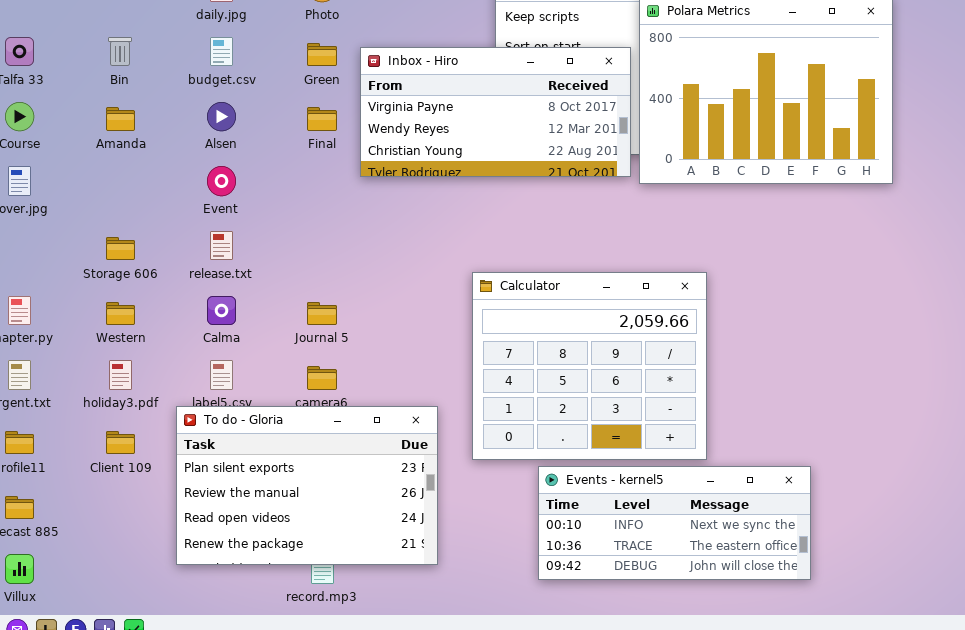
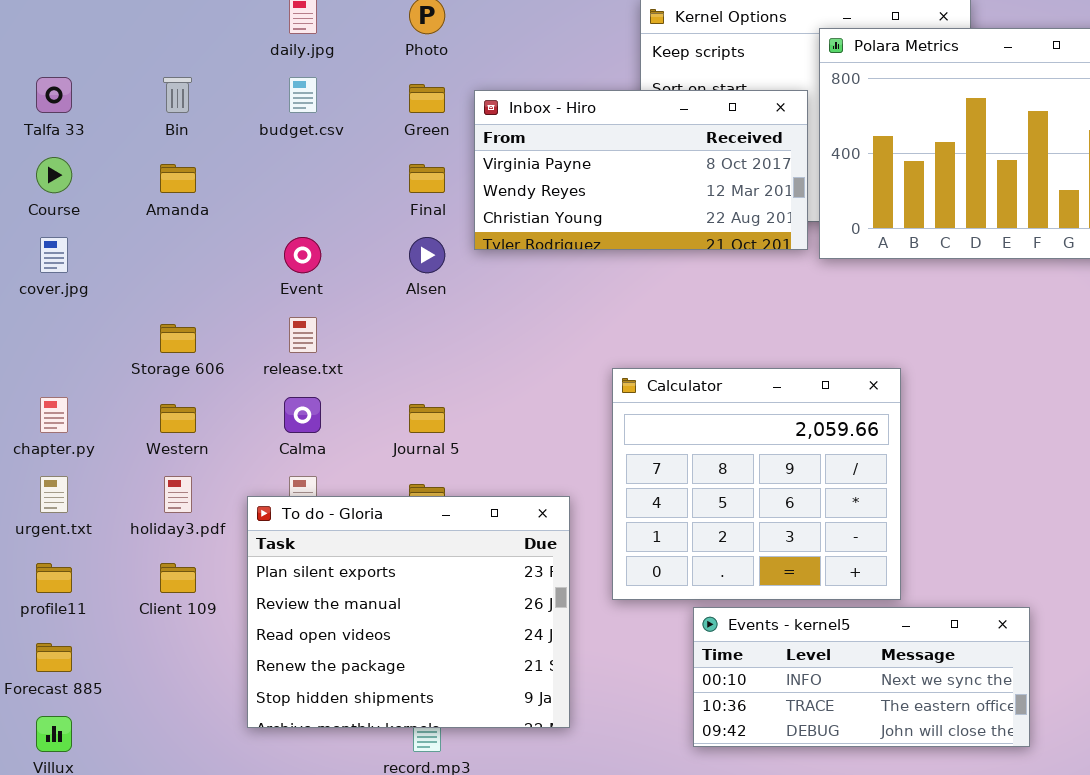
Alsen: [207,102,236,131] -> [409,237,445,273], moved
To do - Gloria: [176,406,438,565] -> [247,496,570,728], resized

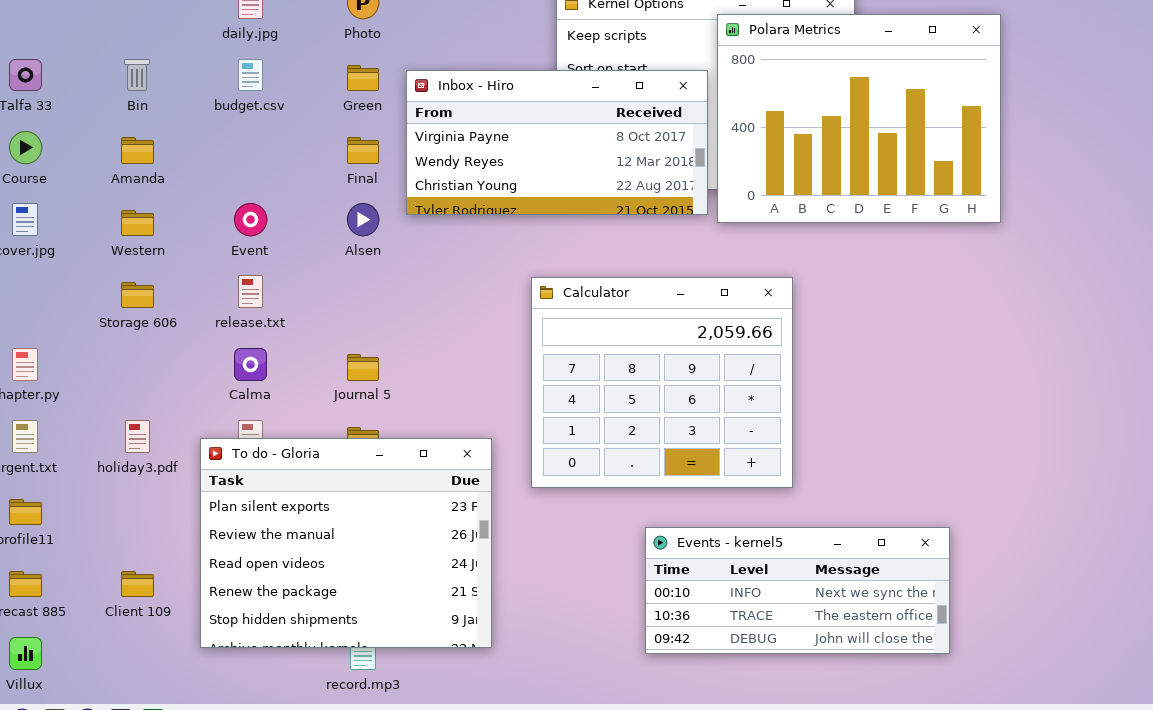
Calculator: [612,368,901,600] -> [531,277,793,488], moved
Western: [160,404,196,433] -> [121,210,154,236], moved
Client 109: [160,563,196,593] -> [121,571,154,597], moved
Events - kernel5: [693,607,1030,747] -> [645,527,950,654], moved

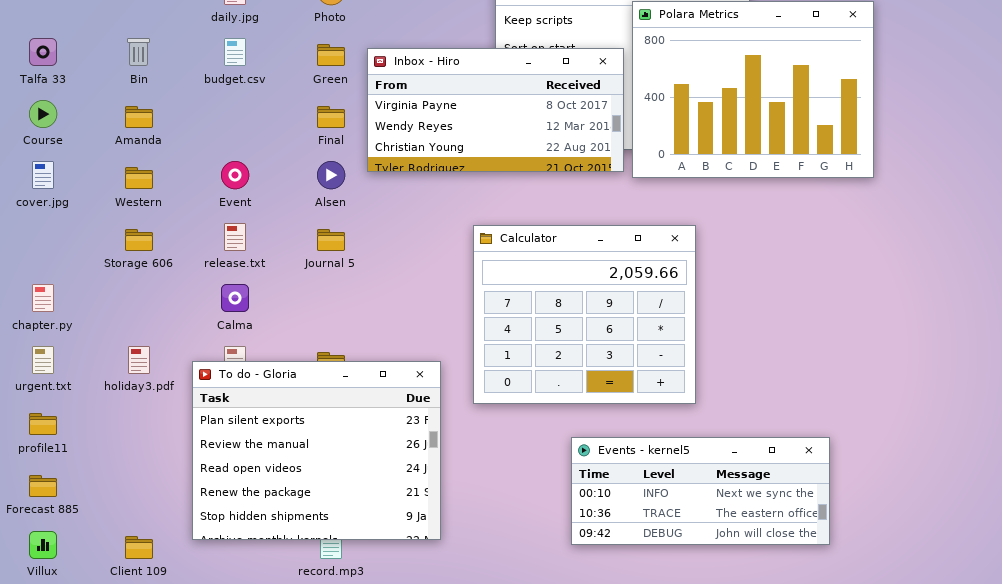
Journal 5: [347,354,379,381] -> [317,229,345,251], moved
Client 109: [121,571,154,597] -> [125,536,153,559], moved

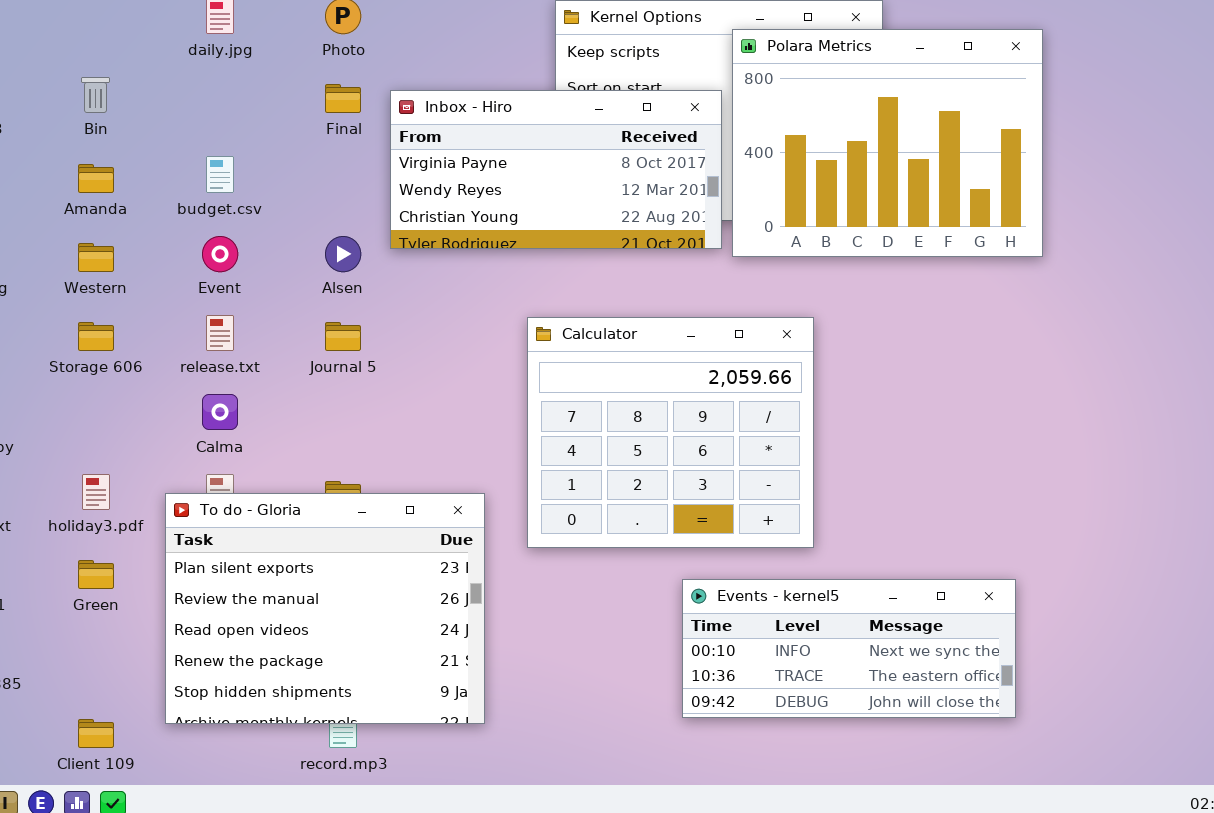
budget.csv: [224,38,246,66] -> [206,156,234,193], moved
Green: [317,44,345,66] -> [78,560,114,589], moved
Final: [317,106,345,128] -> [325,84,361,113], moved
Events - kernel5: [571,437,830,545] -> [682,579,1016,718], moved

